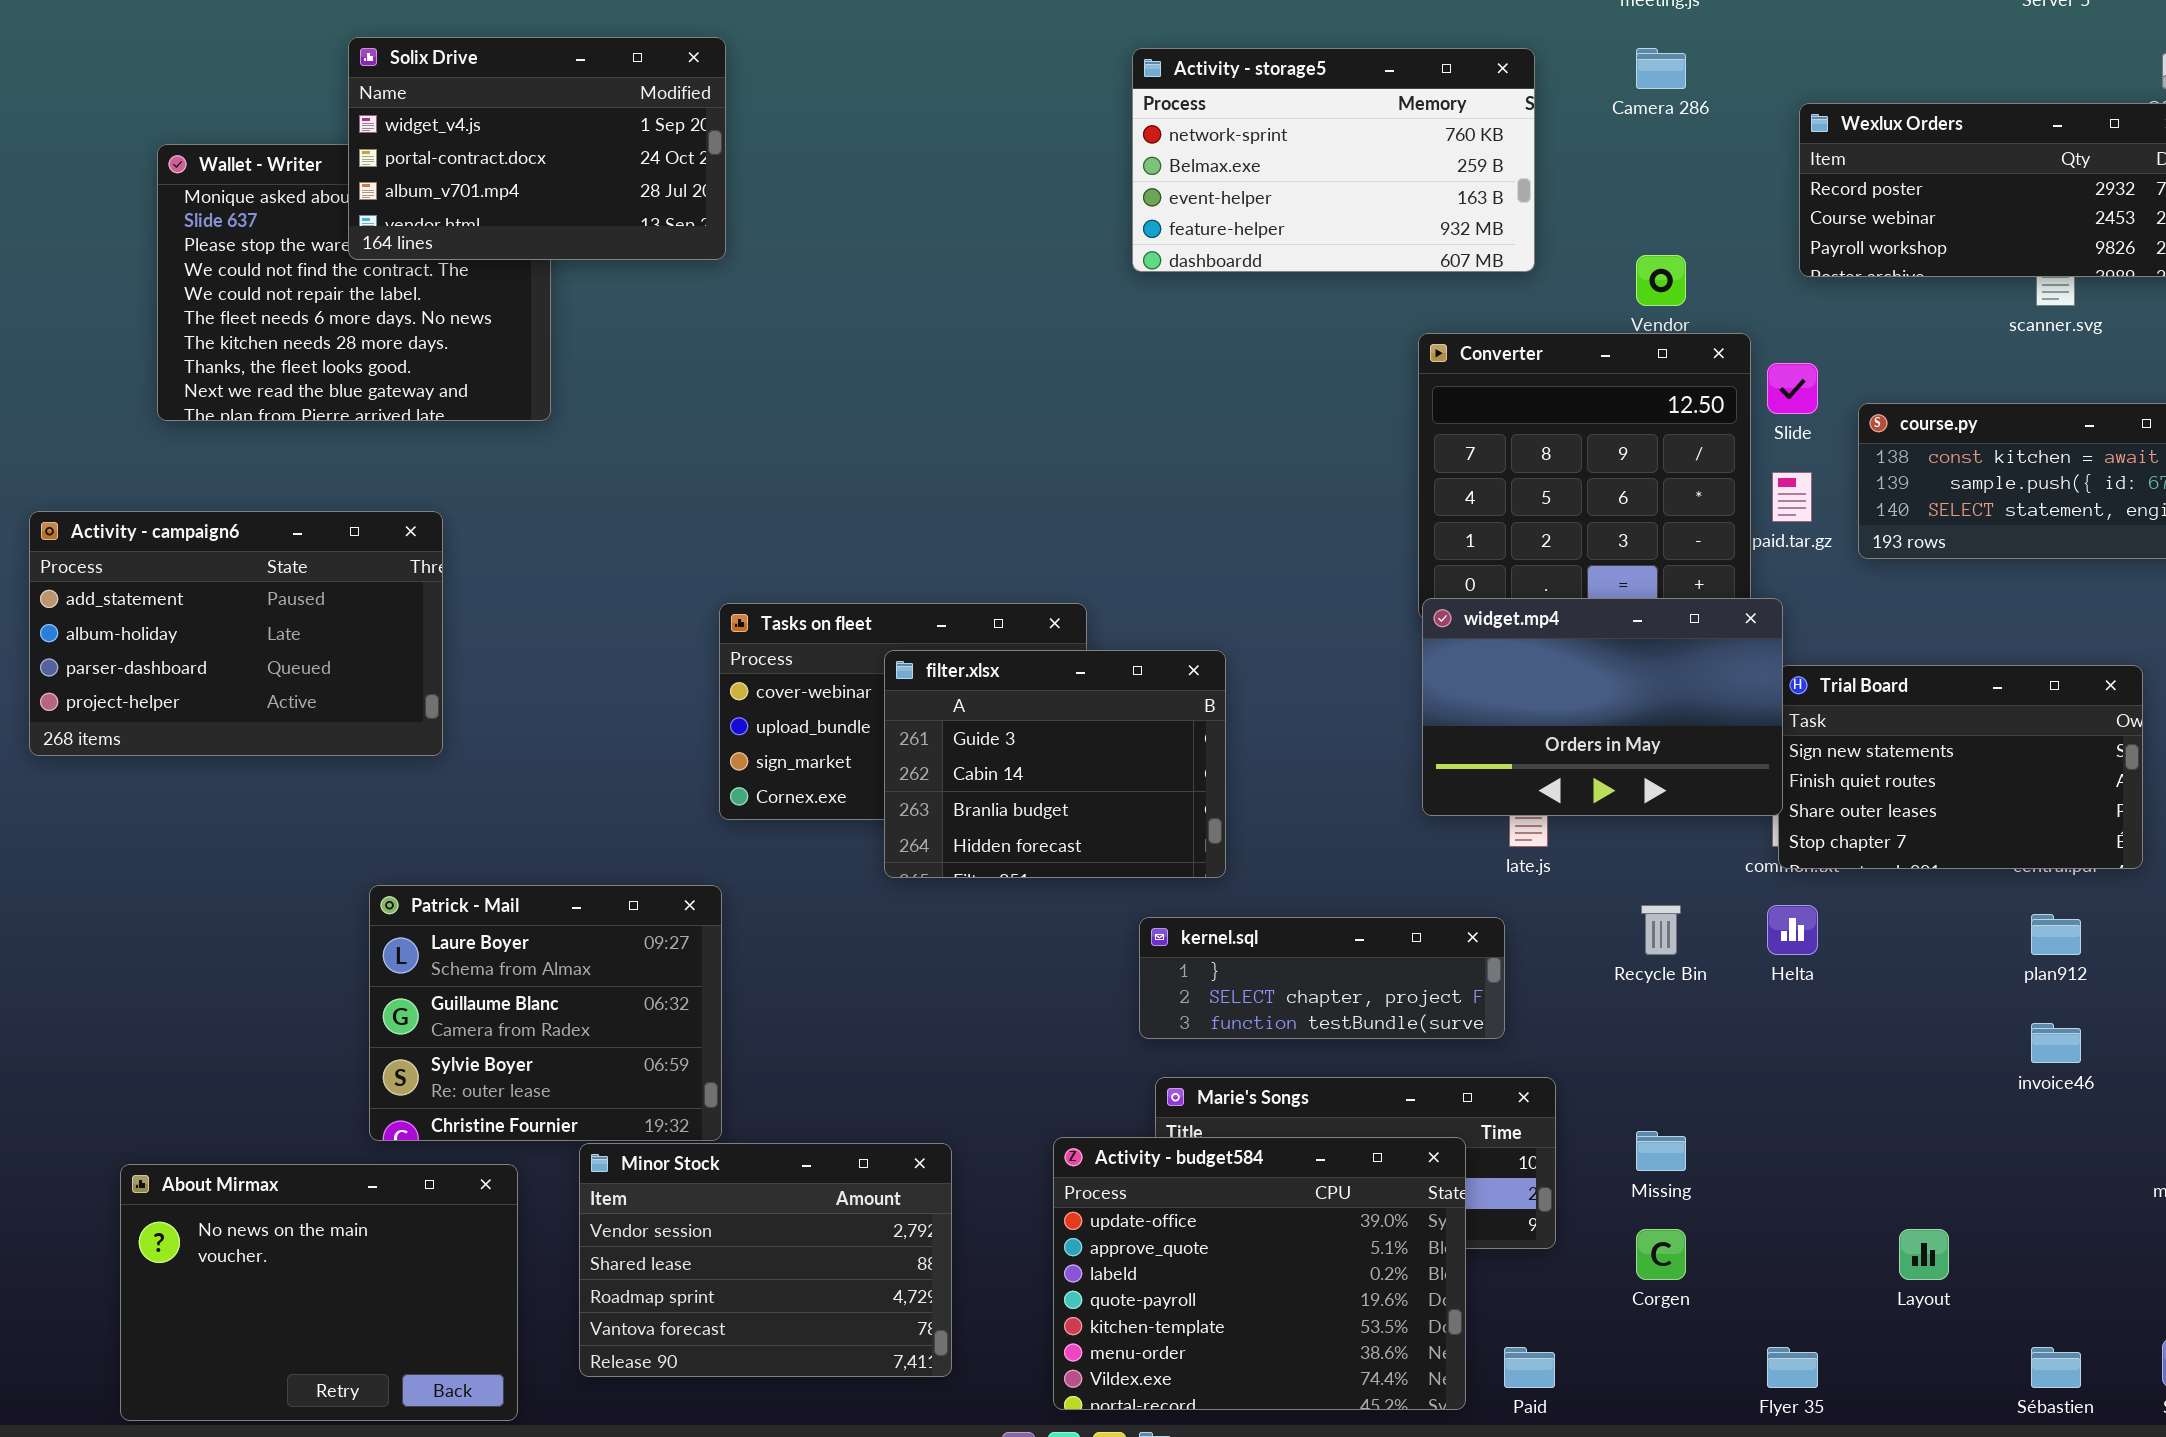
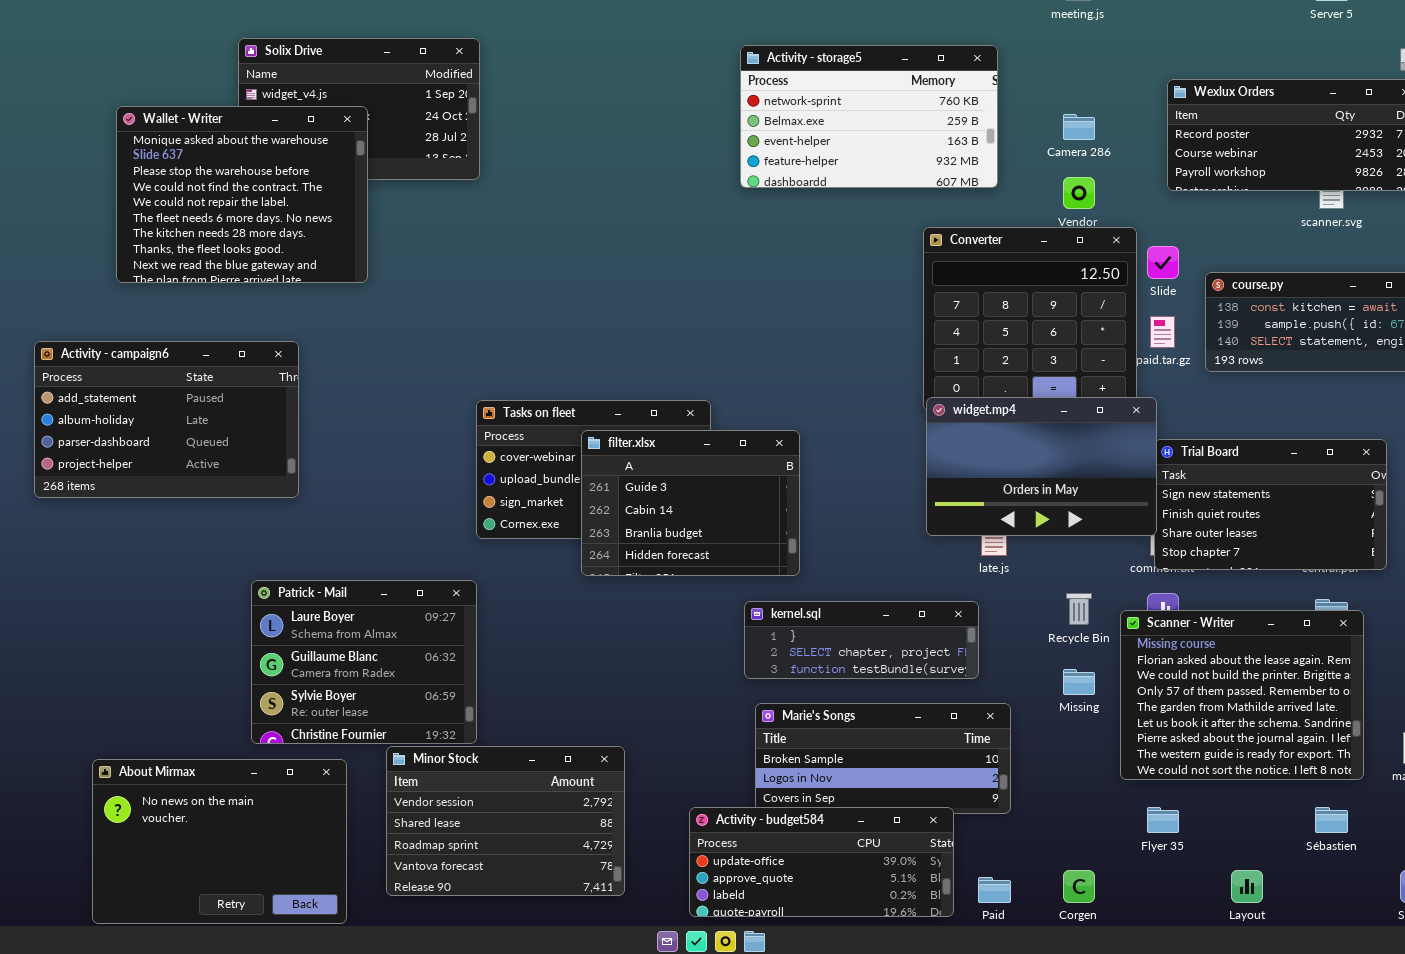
Camera 286: [1636,48,1686,89] -> [1063,114,1095,140], moved
Wallet - Writer: [157,144,551,421] -> [116,106,368,283], raised
Scanner - Writer: none -> [1120,610,1364,780], opened
Missing: [1636,1131,1686,1171] -> [1063,669,1095,695], moved
Activity - budget584: [1053,1137,1466,1410] -> [689,807,954,917], resized
Corgen: [1636,1229,1686,1280] -> [1063,870,1095,903], moved
Layout: [1899,1229,1949,1280] -> [1231,870,1263,903], moved
Flyer 35: [1767,1347,1818,1388] -> [1147,807,1179,833], moved
Sébastien: [2031,1347,2081,1388] -> [1315,807,1348,833], moved

